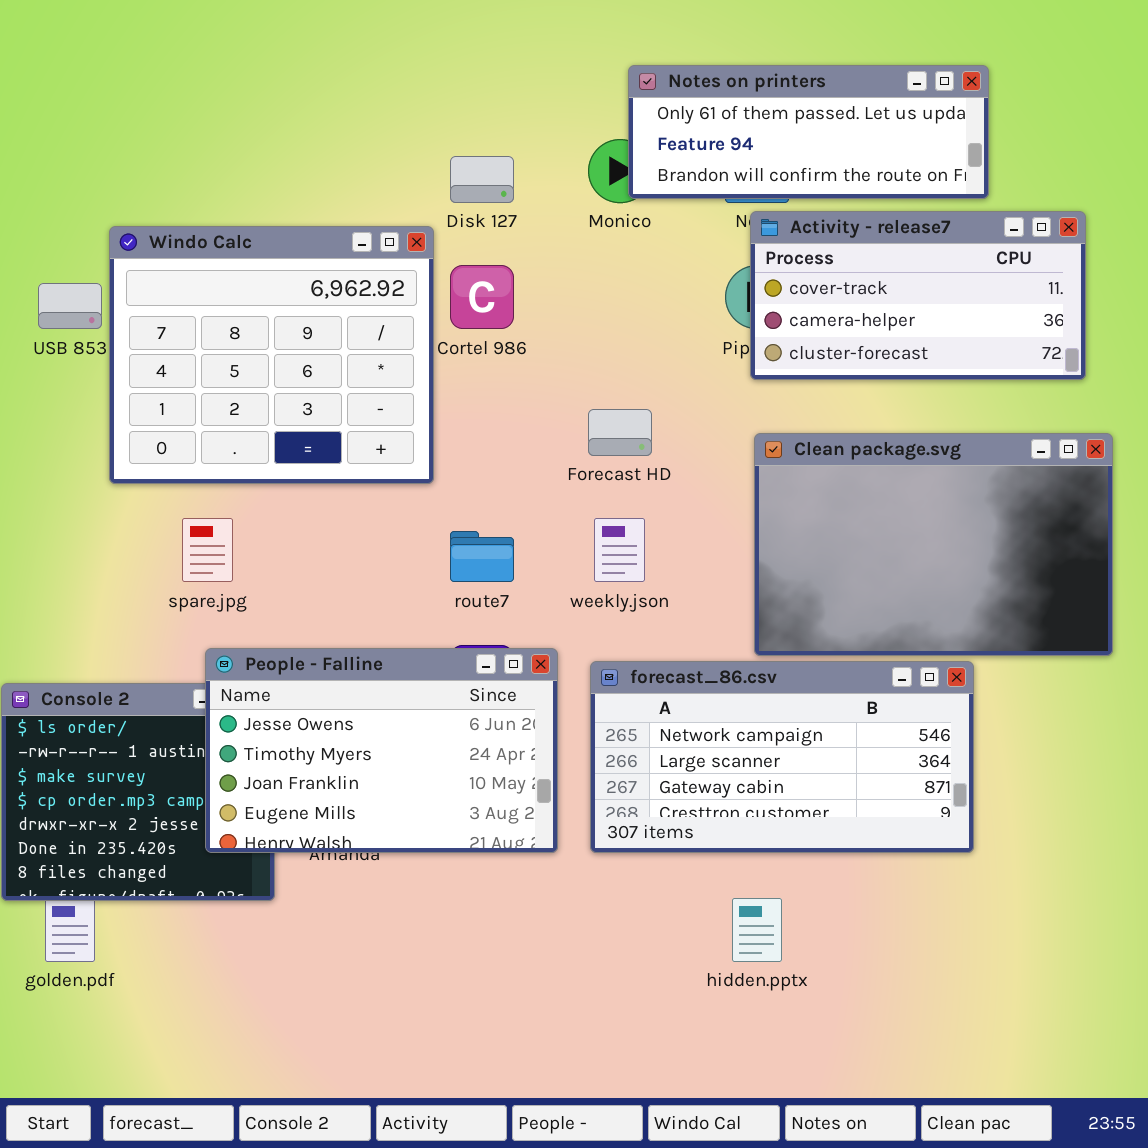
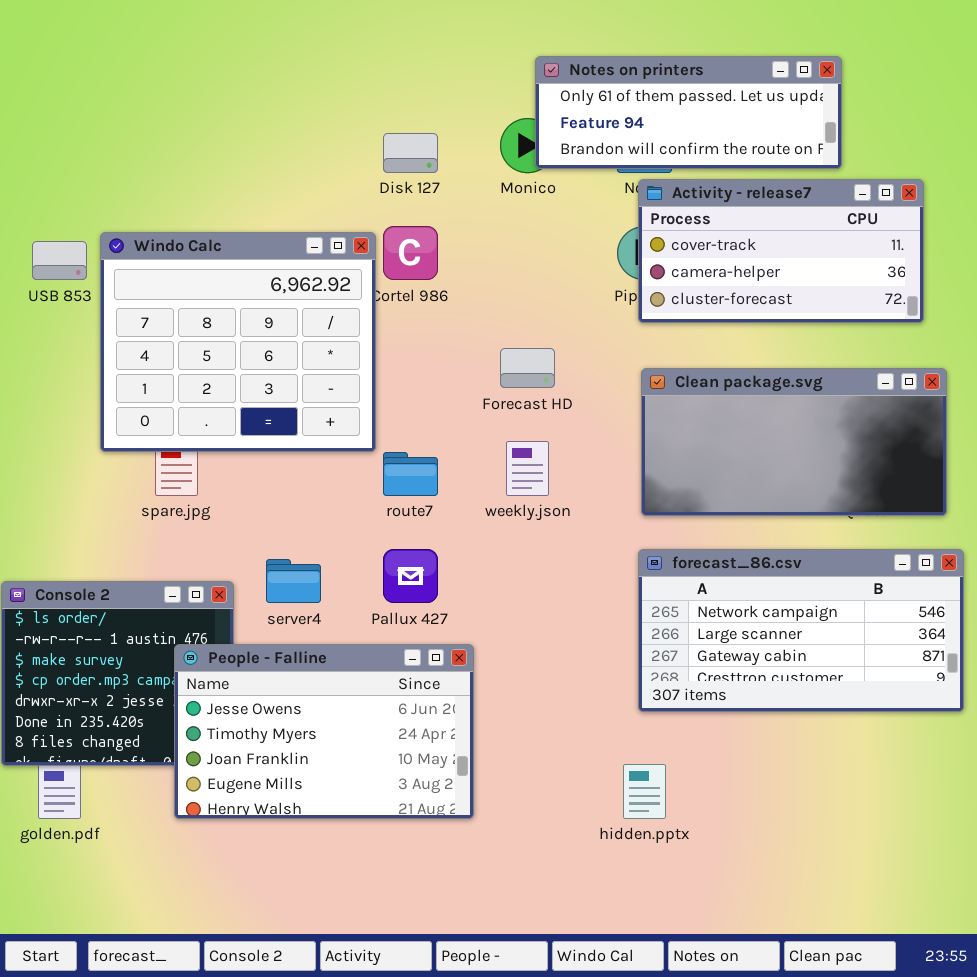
Windo Calc: [109,226,434,484] -> [100,232,376,452], moved
Clean package.svg: [754,433,1113,656] -> [641,368,947,516], resized
People - Falline: [205,648,558,853] -> [174,644,474,819], moved
forecast_86.csv: [590,661,974,853] -> [638,549,964,712], moved

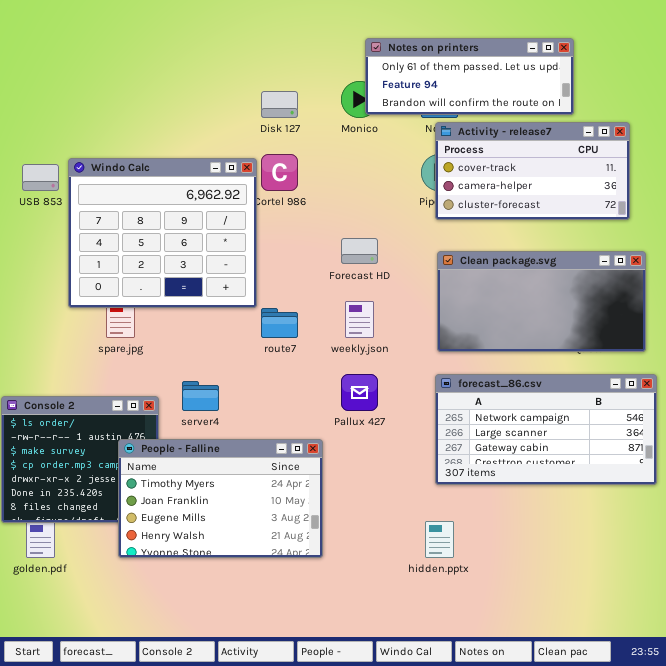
Pallux 427: [383,549,438,603] -> [341,374,378,411], moved
People - Falline: [174,644,474,819] -> [118,439,323,558], scrolled down 1 row

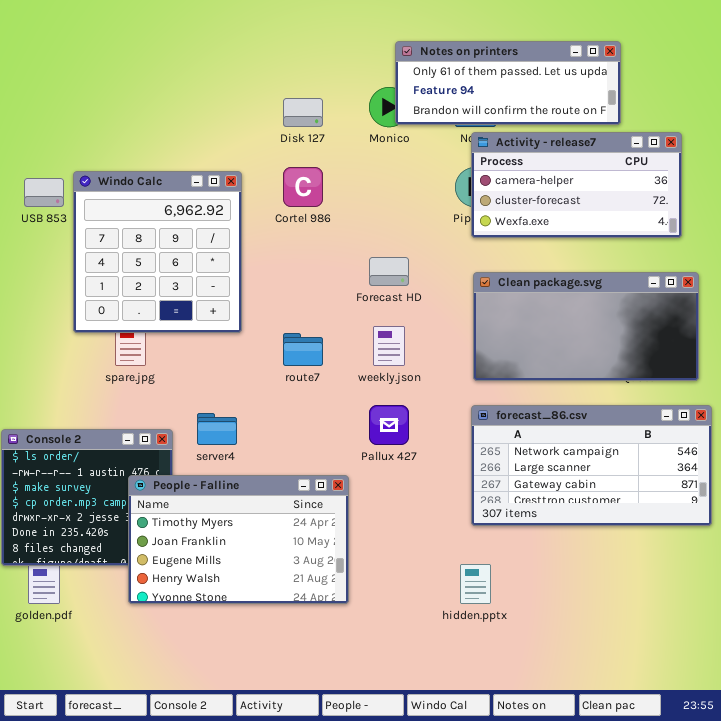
Activity - release7: [435,122,630,220] -> [471,132,682,238], scrolled down 1 row
Windo Calc: [68,158,257,308] -> [73,171,242,333], resized

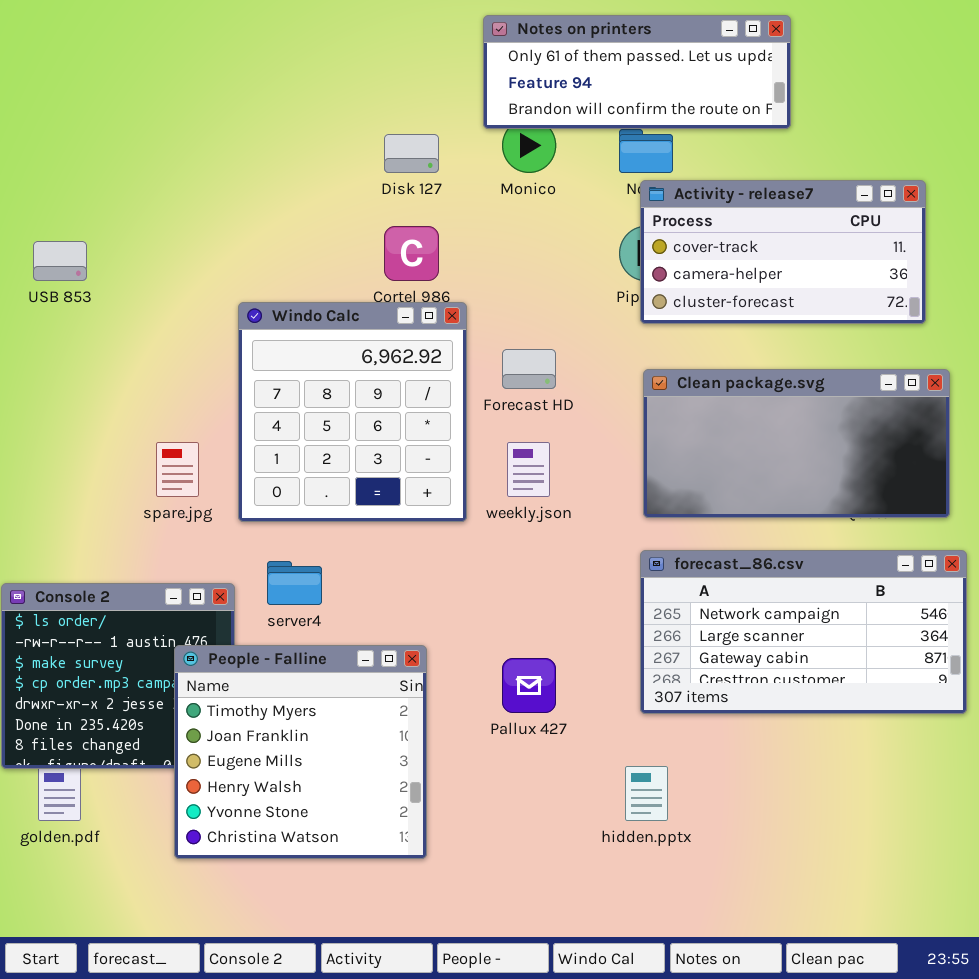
Notes on printers: [395,41,621,125] -> [483,15,791,129], moved
Activity - release7: [471,132,682,238] -> [640,180,926,324], scrolled up 1 row
Windo Calc: [73,171,242,333] -> [238,302,467,522], moved
Pallux 427: [369,405,409,445] -> [502,658,556,713], moved
People - Falline: [128,475,349,604] -> [174,645,427,859], resized

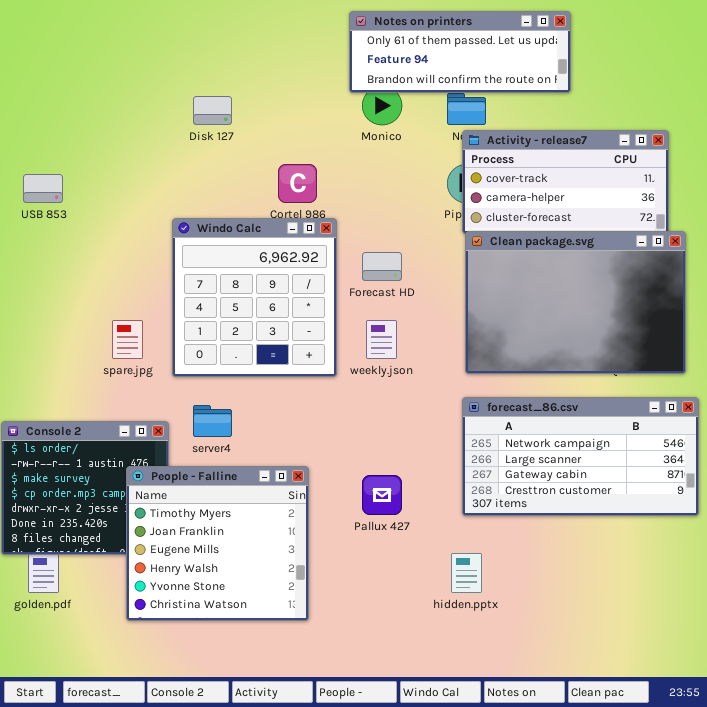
Disk 127: [384,134,439,173] -> [193,96,232,125], moved
Clean package.svg: [643,369,950,518] -> [465,231,686,374], resized

